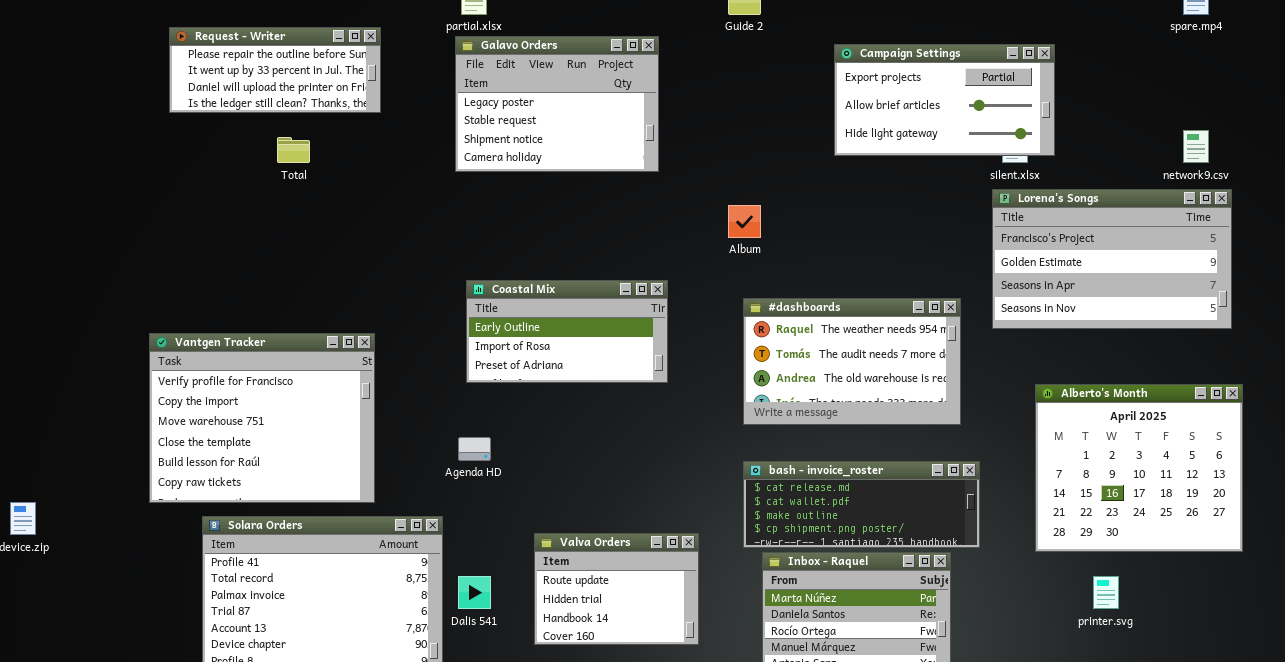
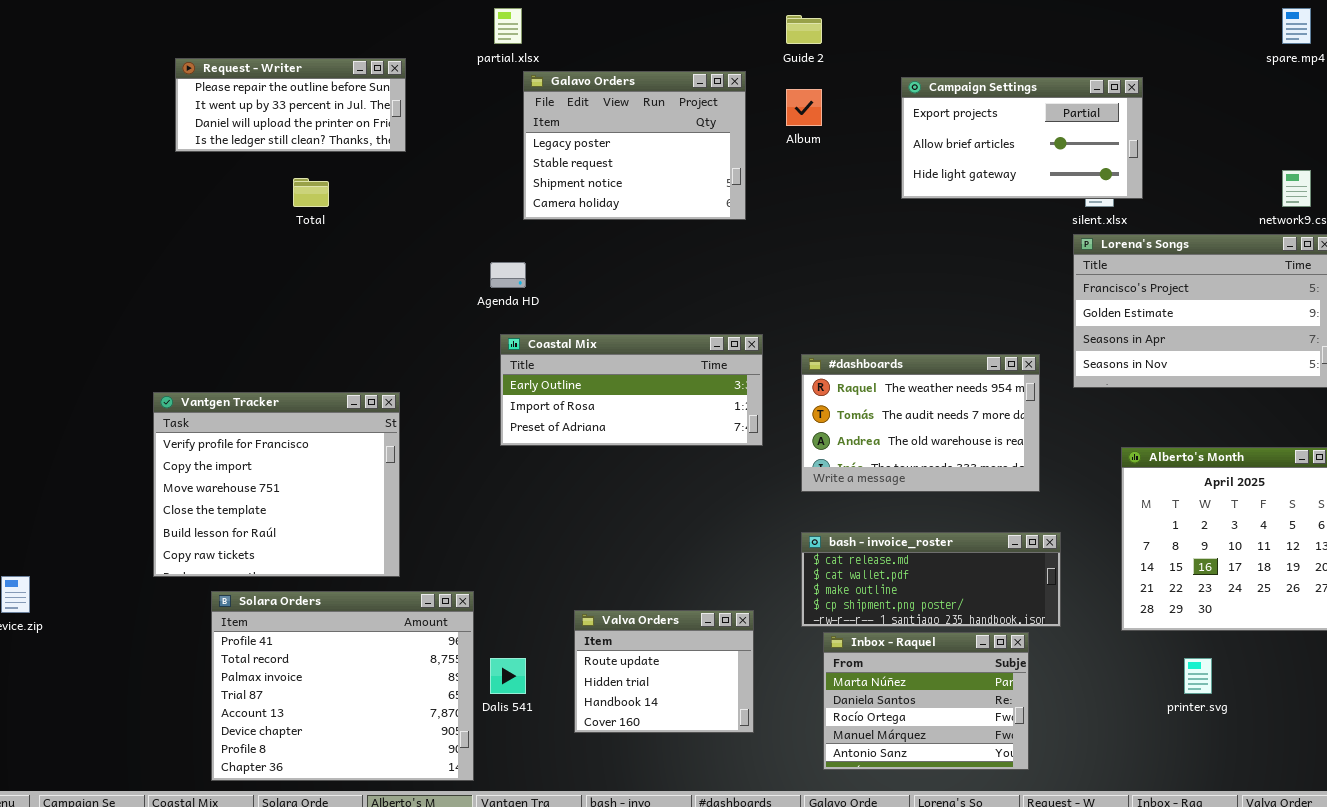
Galavo Orders: [455,36,659,172] -> [523,71,746,220], moved
Album: [728,205,761,238] -> [786,89,822,126], moved
Coastal Mix: [466,280,668,383] -> [500,334,763,446], resized
Agenda HD: [458,437,491,461] -> [490,262,526,288], moved

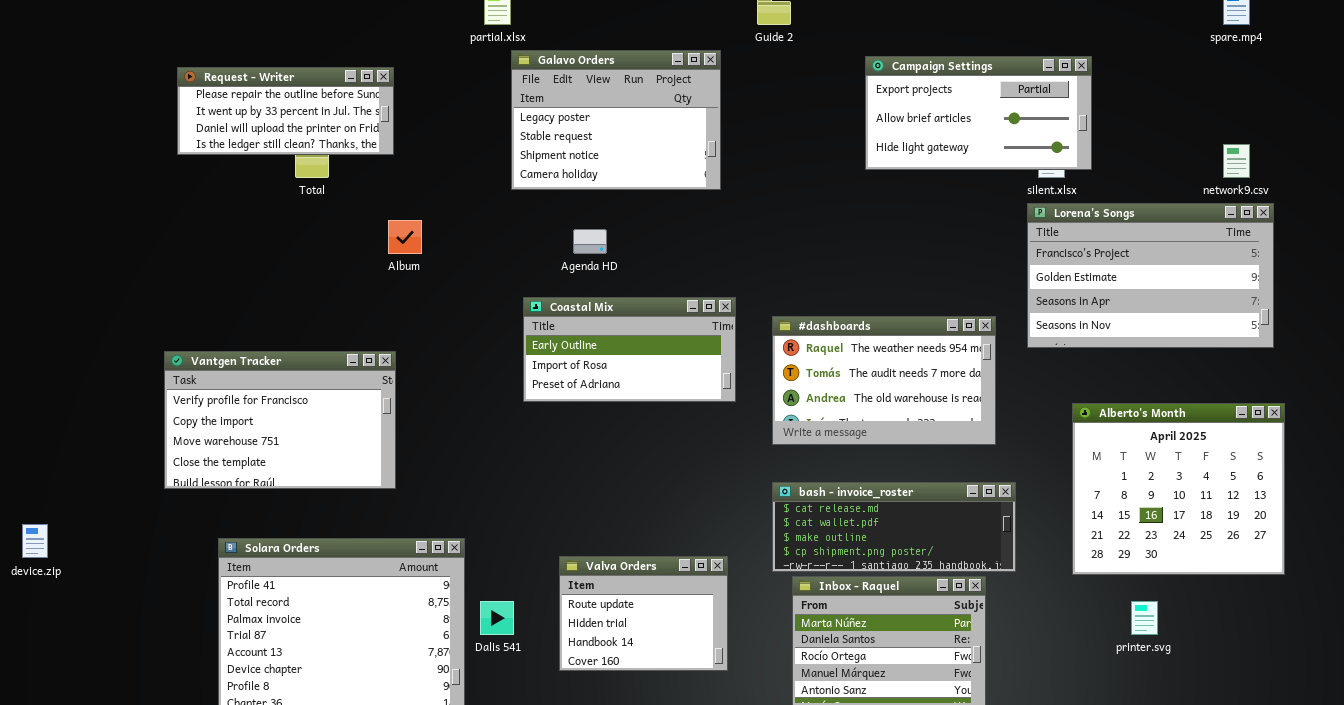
Request - Writer: [175,58,406,152] -> [177,67,394,155], moved
Album: [786,89,822,126] -> [388,220,422,254], moved
Agenda HD: [490,262,526,288] -> [573,229,607,254], moved
Coastal Mix: [500,334,763,446] -> [523,297,736,402], resized
Vantgen Tracker: [153,392,400,577] -> [164,351,396,489], resized

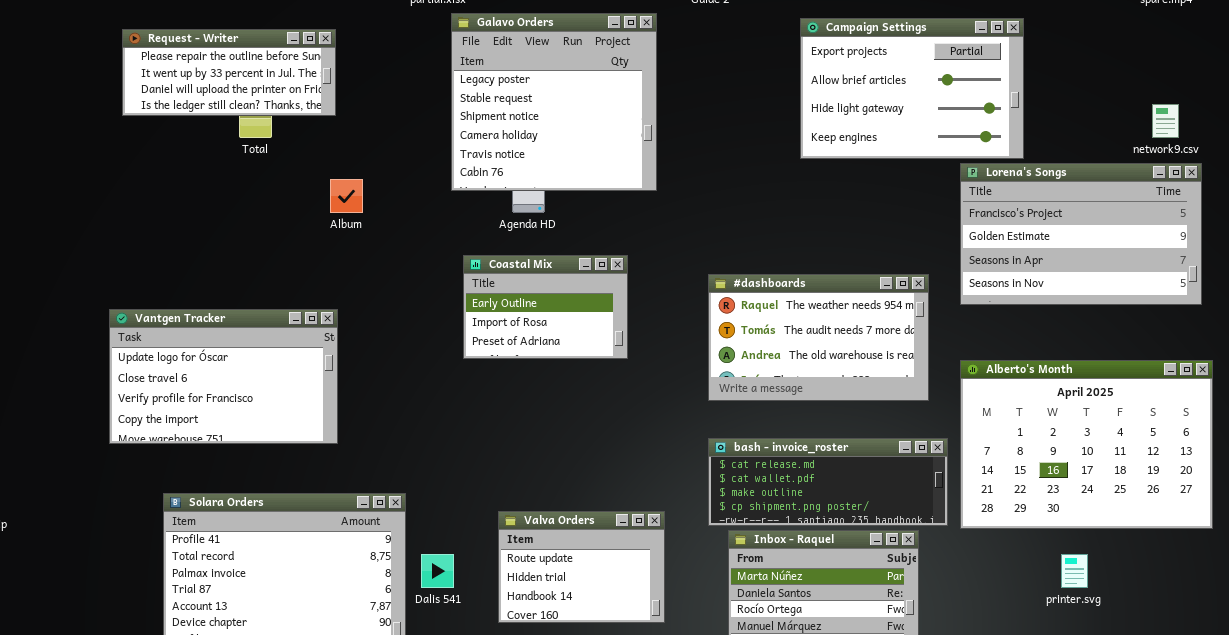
Galavo Orders: [511,50,721,190] -> [451,13,657,191], resized
Campaign Settings: [865,56,1092,170] -> [800,18,1024,159], resized
Coastal Mix: [523,297,736,402] -> [463,255,628,359], resized
Vantgen Tracker: [164,351,396,489] -> [109,309,338,444], scrolled up 2 rows
Alberto's Month: [1072,403,1285,575] -> [960,360,1213,529], resized

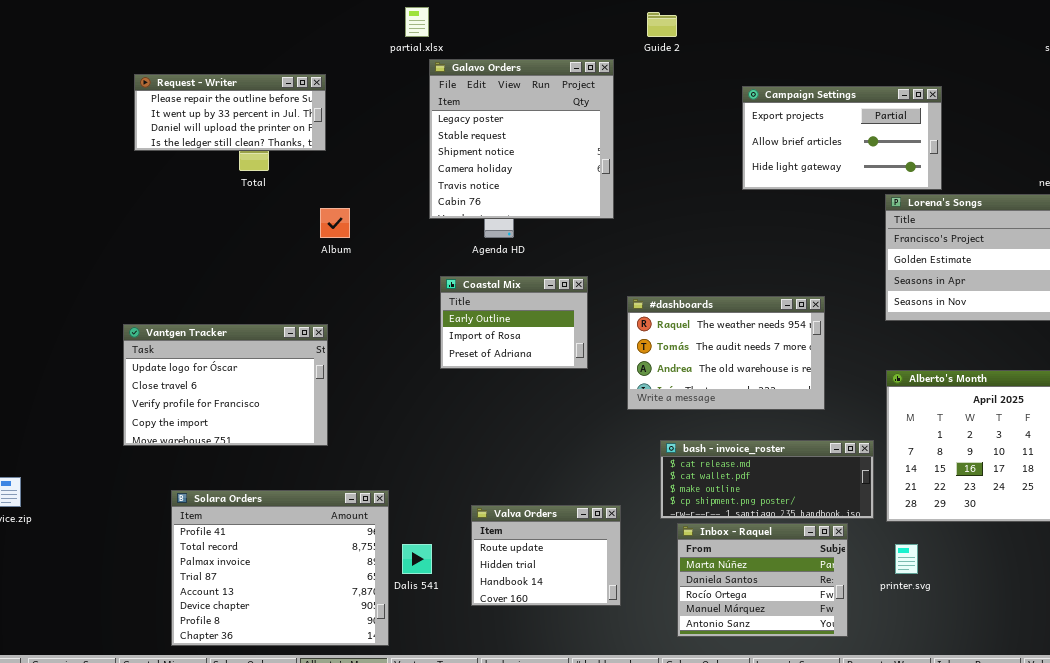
Campaign Settings: [800,18,1024,159] -> [742,86,942,190], resized
#dashboards: [708,274,929,401] -> [627,296,825,410], moved
printer.svg: [1061,554,1088,588] -> [895,544,918,574], moved

